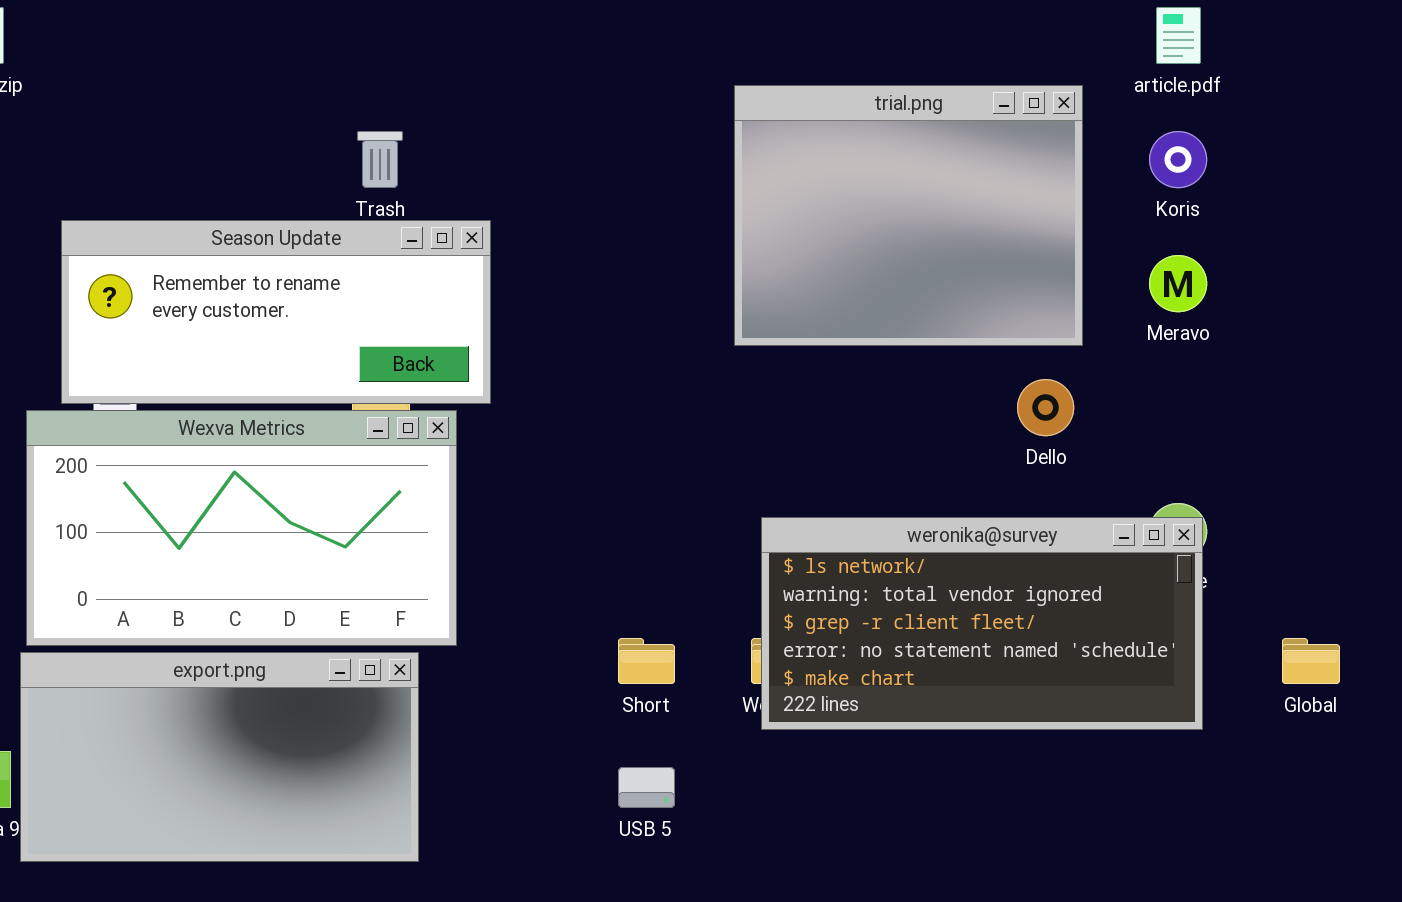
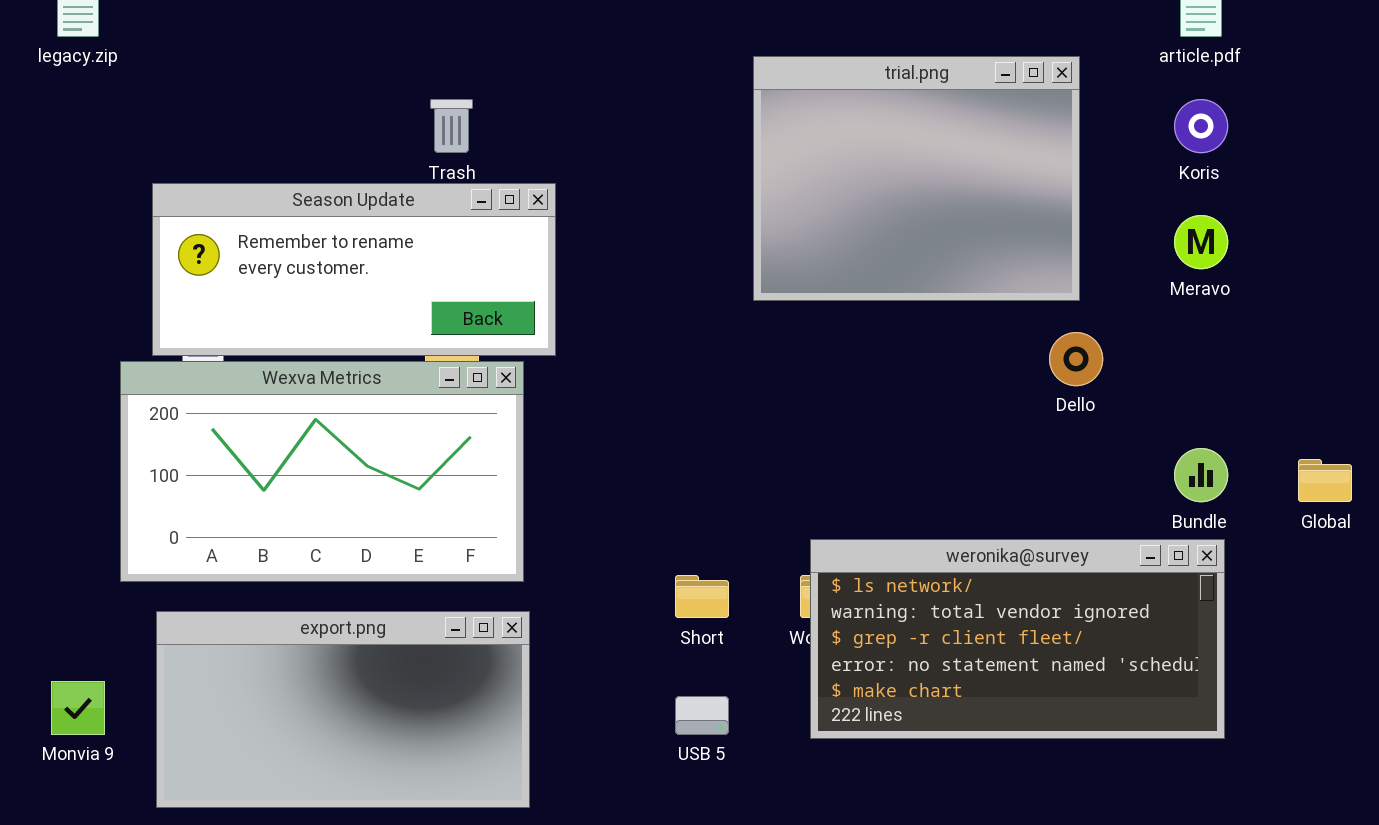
trial.png: [734,85,1083,346] -> [753,56,1080,301], moved
weronika@survey: [761,517,1203,730] -> [810,539,1225,739], moved
Global: [1282,638,1340,684] -> [1298,459,1352,502], moved
export.png: [20,652,419,862] -> [156,611,530,808], moved

